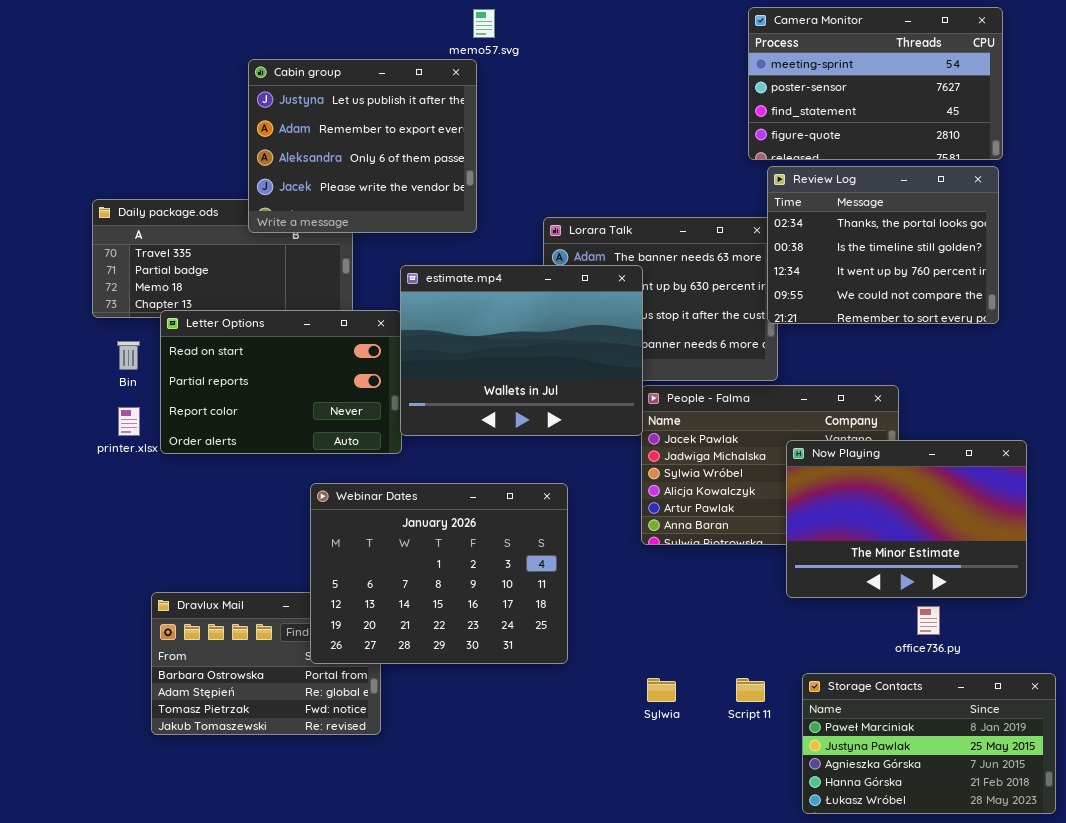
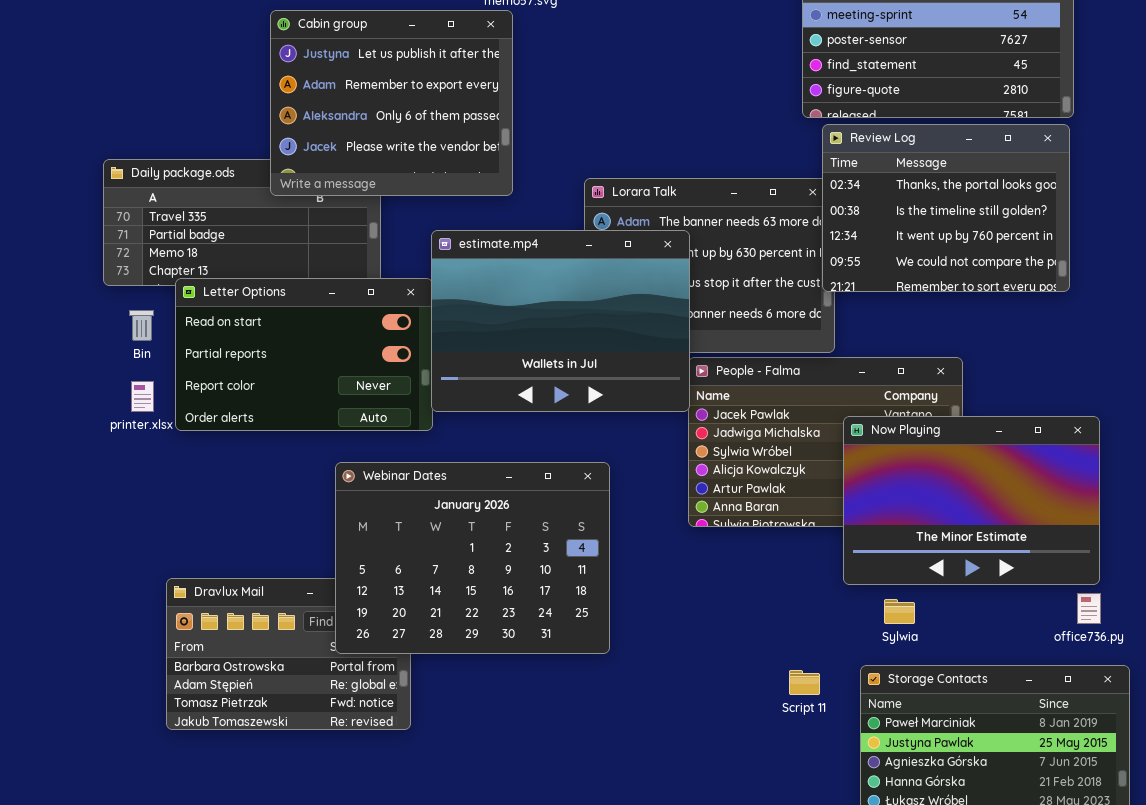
office736.py: [917,606,940,635] -> [1077,593,1101,624], moved
Sylwia: [647,678,676,702] -> [884,599,915,624], moved

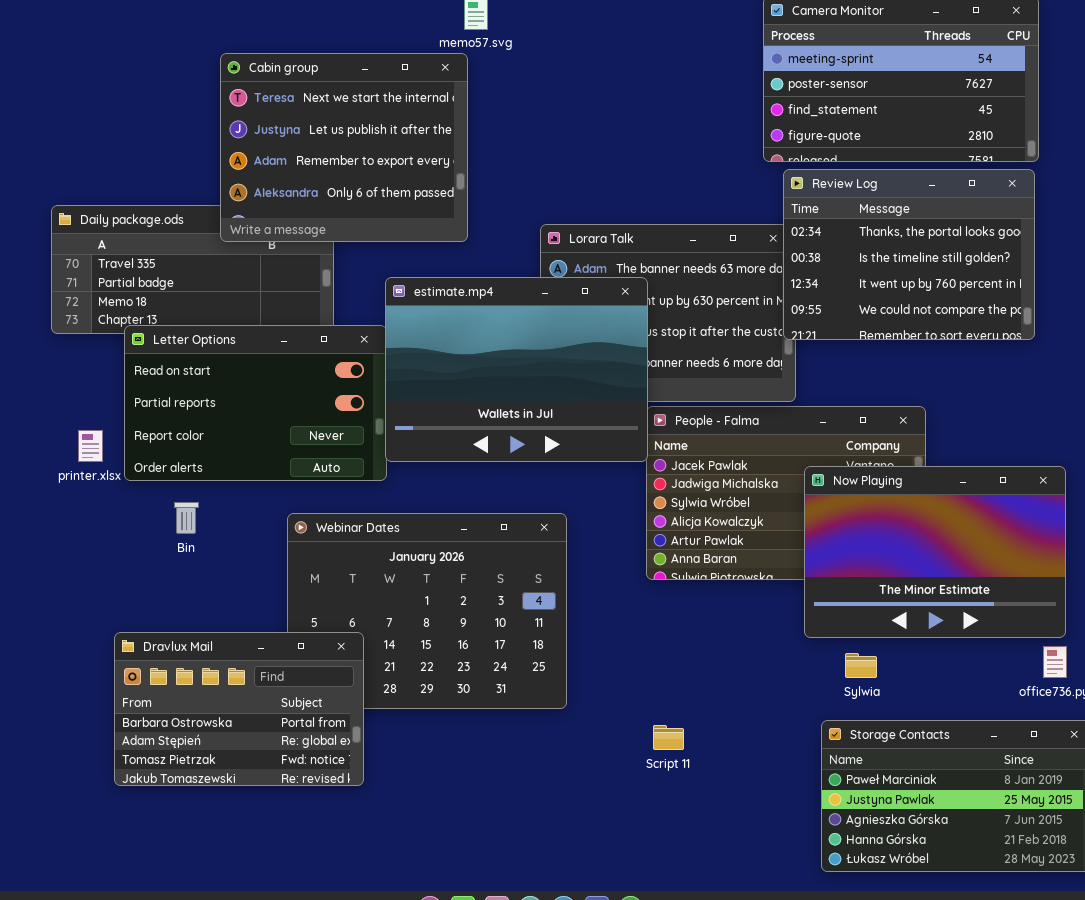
Cabin group: [270,10,513,196] -> [220,53,468,242], scrolled up 1 row
Bin: [129,310,154,341] -> [174,502,199,534], moved
Dravlux Mail: [166,578,411,730] -> [114,632,364,786], raised
Script 11: [789,670,820,695] -> [653,725,684,750], moved

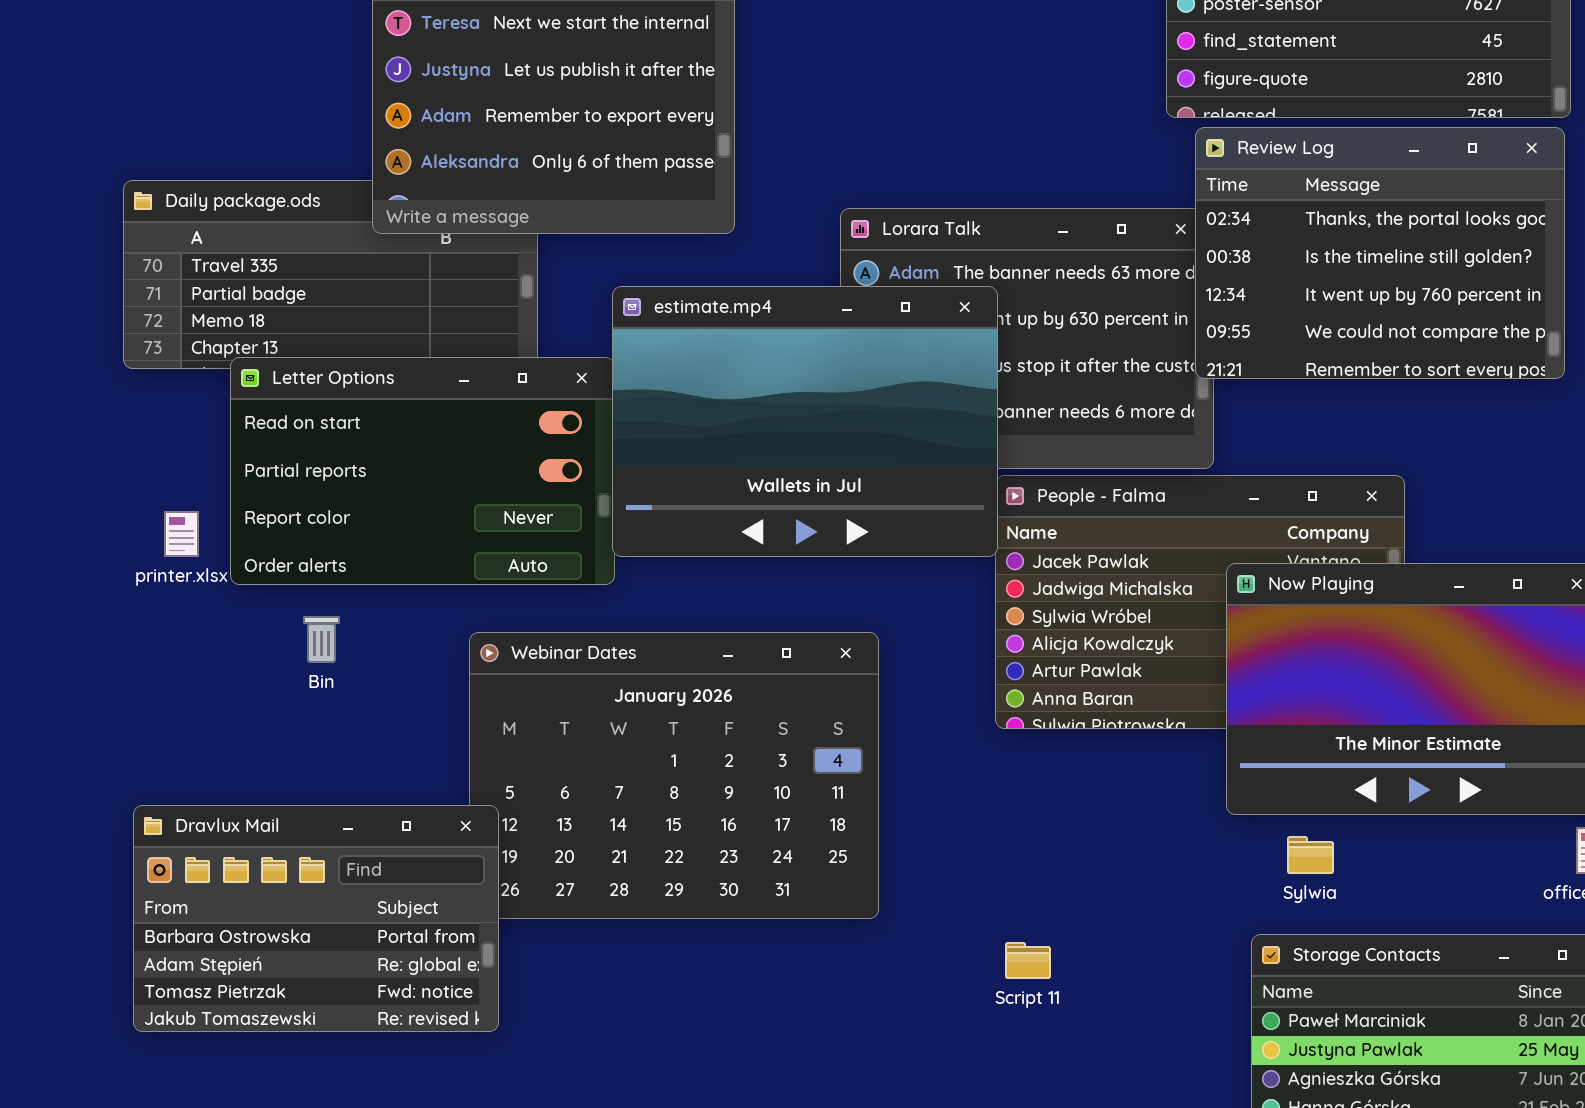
Dravlux Mail: [114,632,364,786] -> [133,805,499,1032], moved

